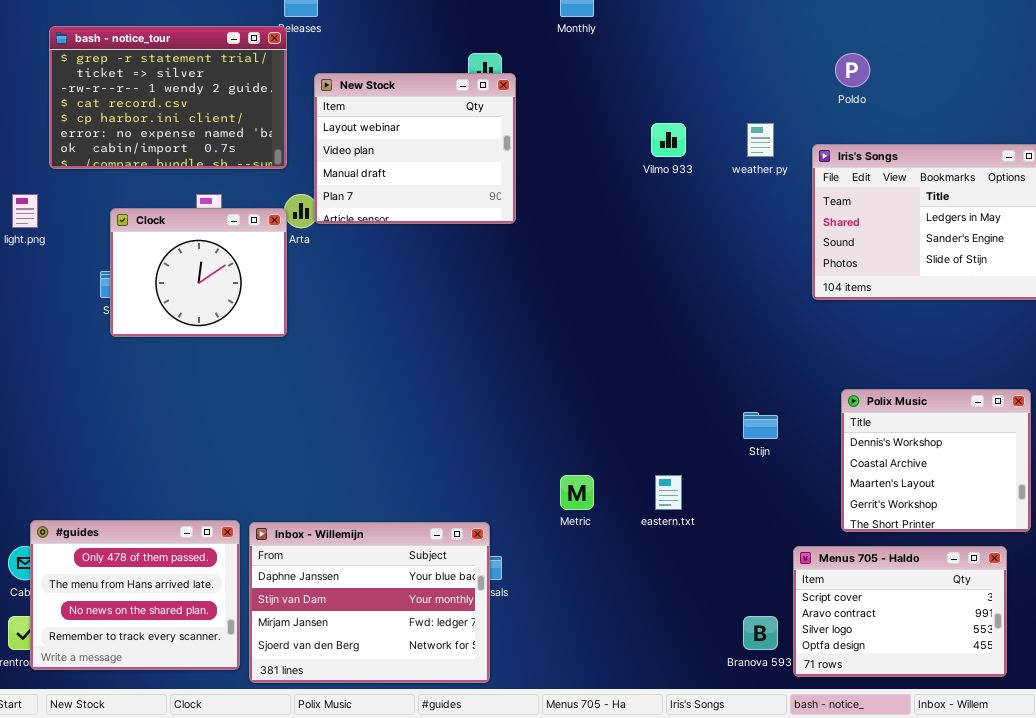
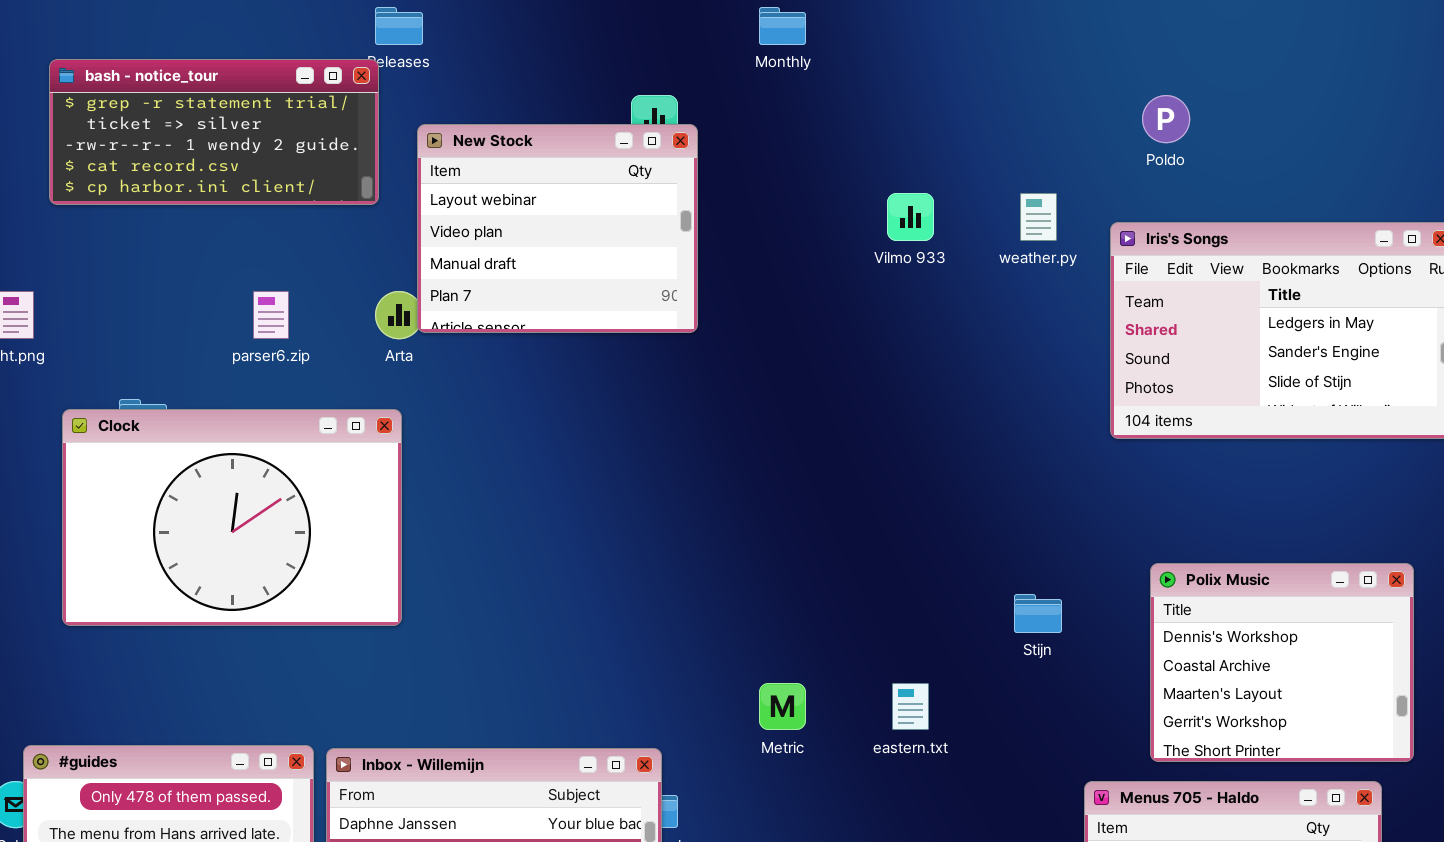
bash - notice_tour: [49,26,287,169] -> [49,59,379,205], resized
Clock: [110,208,287,337] -> [62,409,402,626], moved, resized

